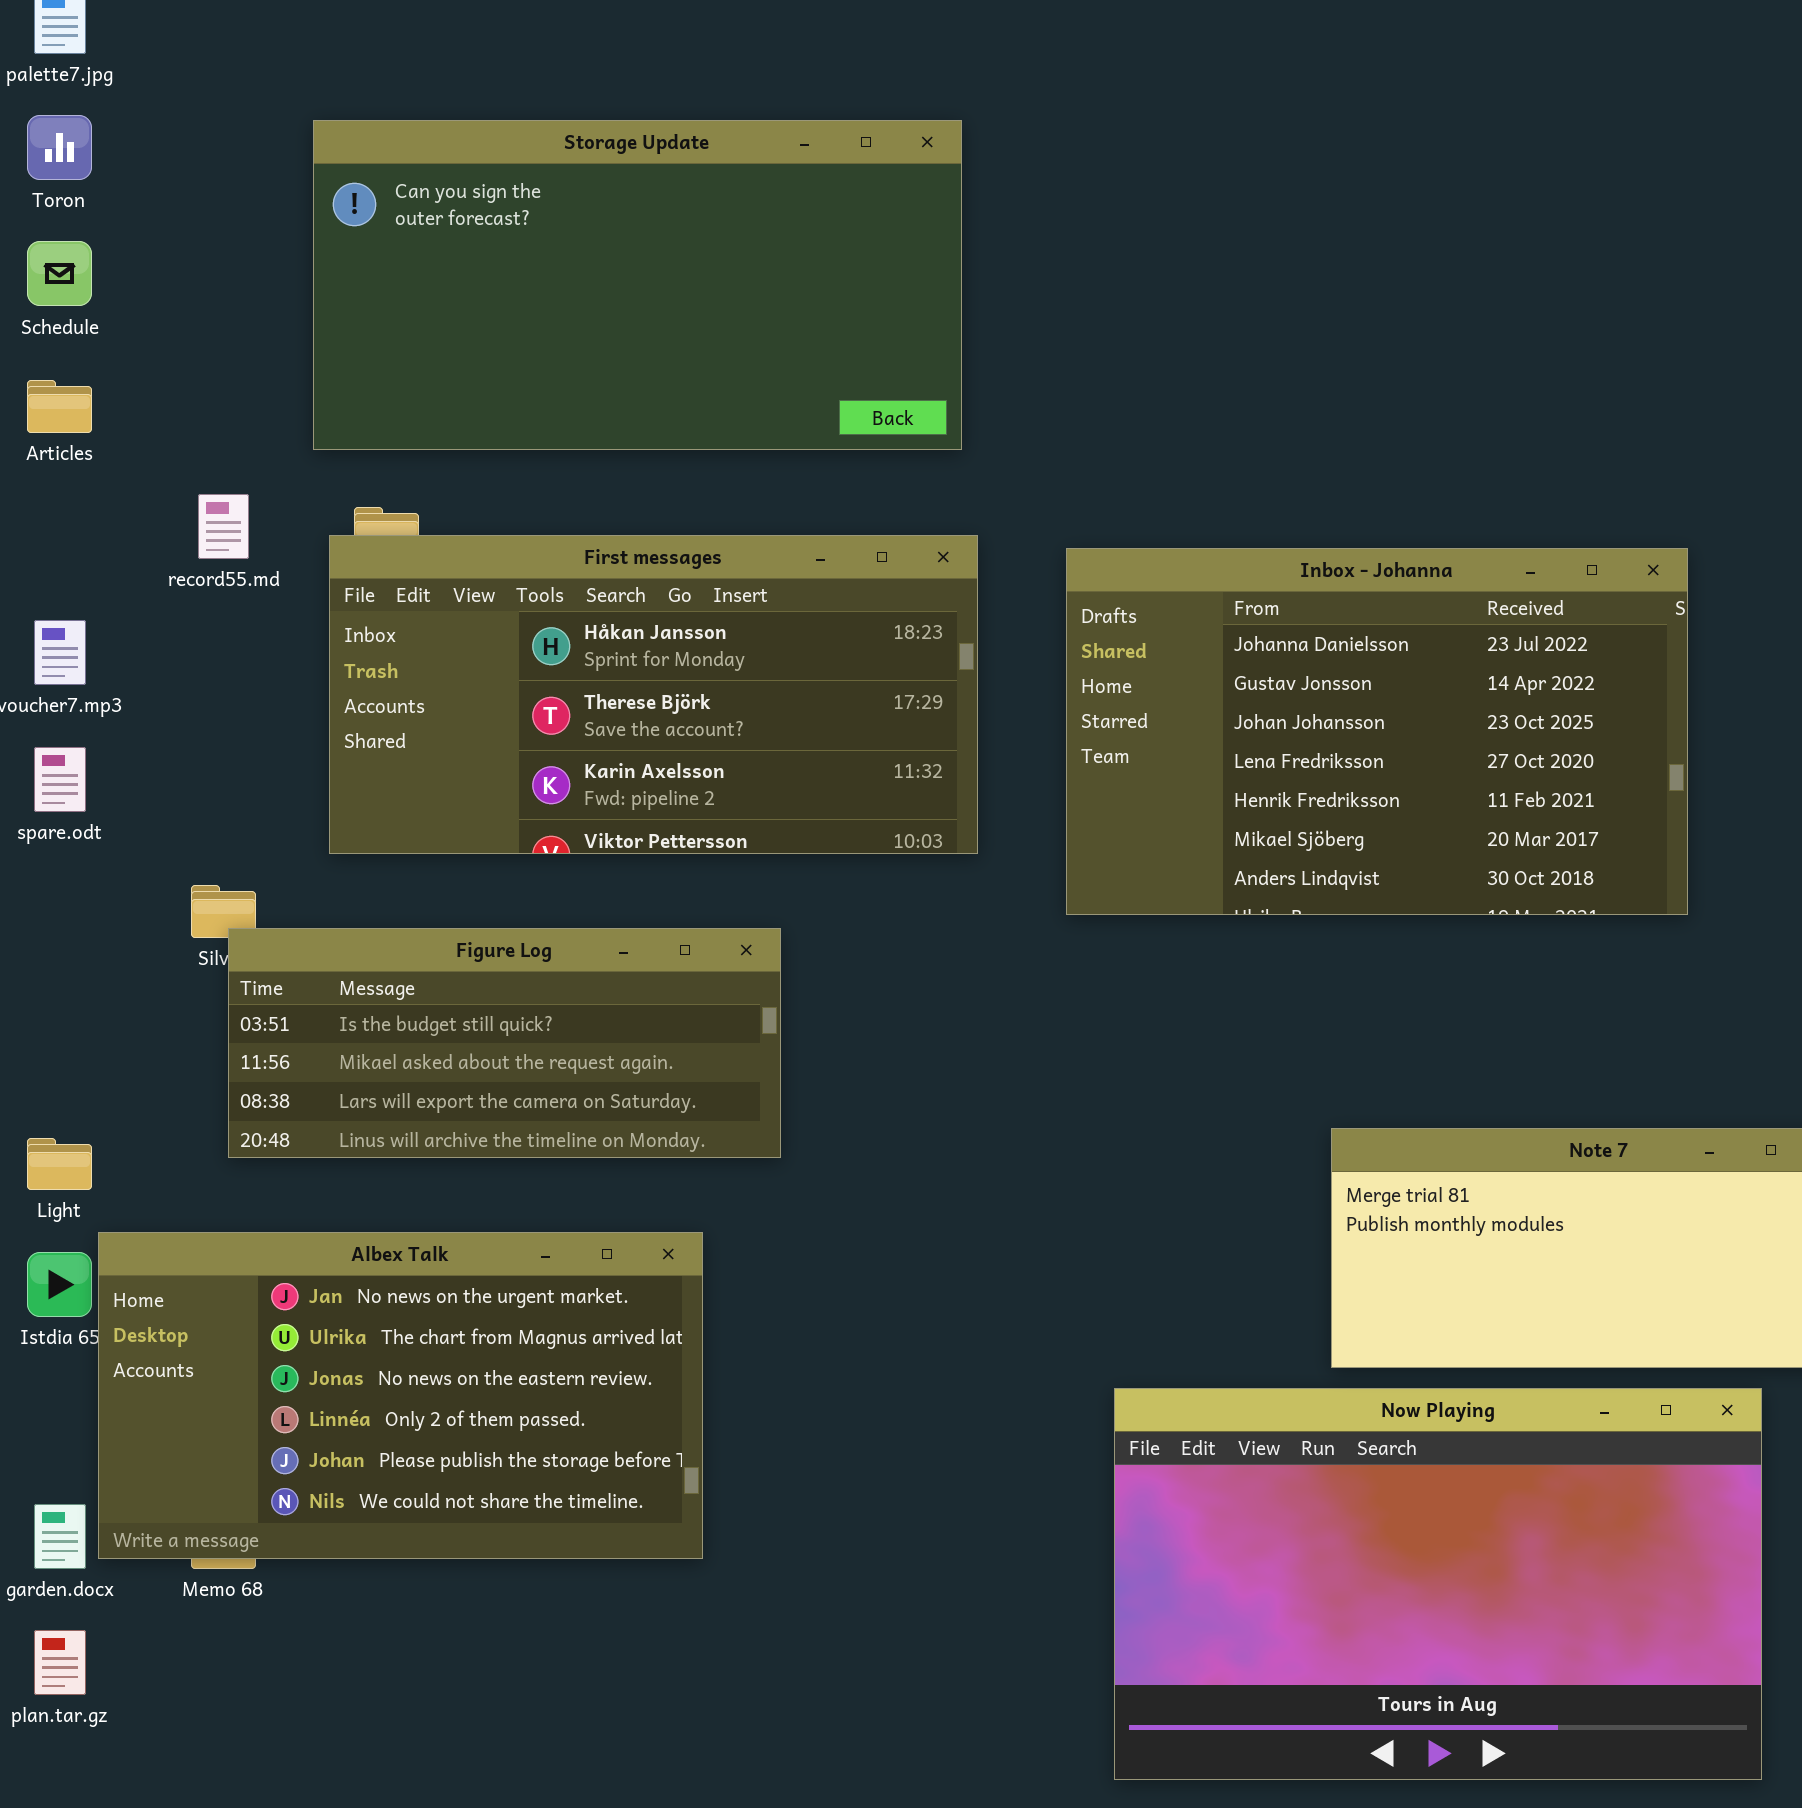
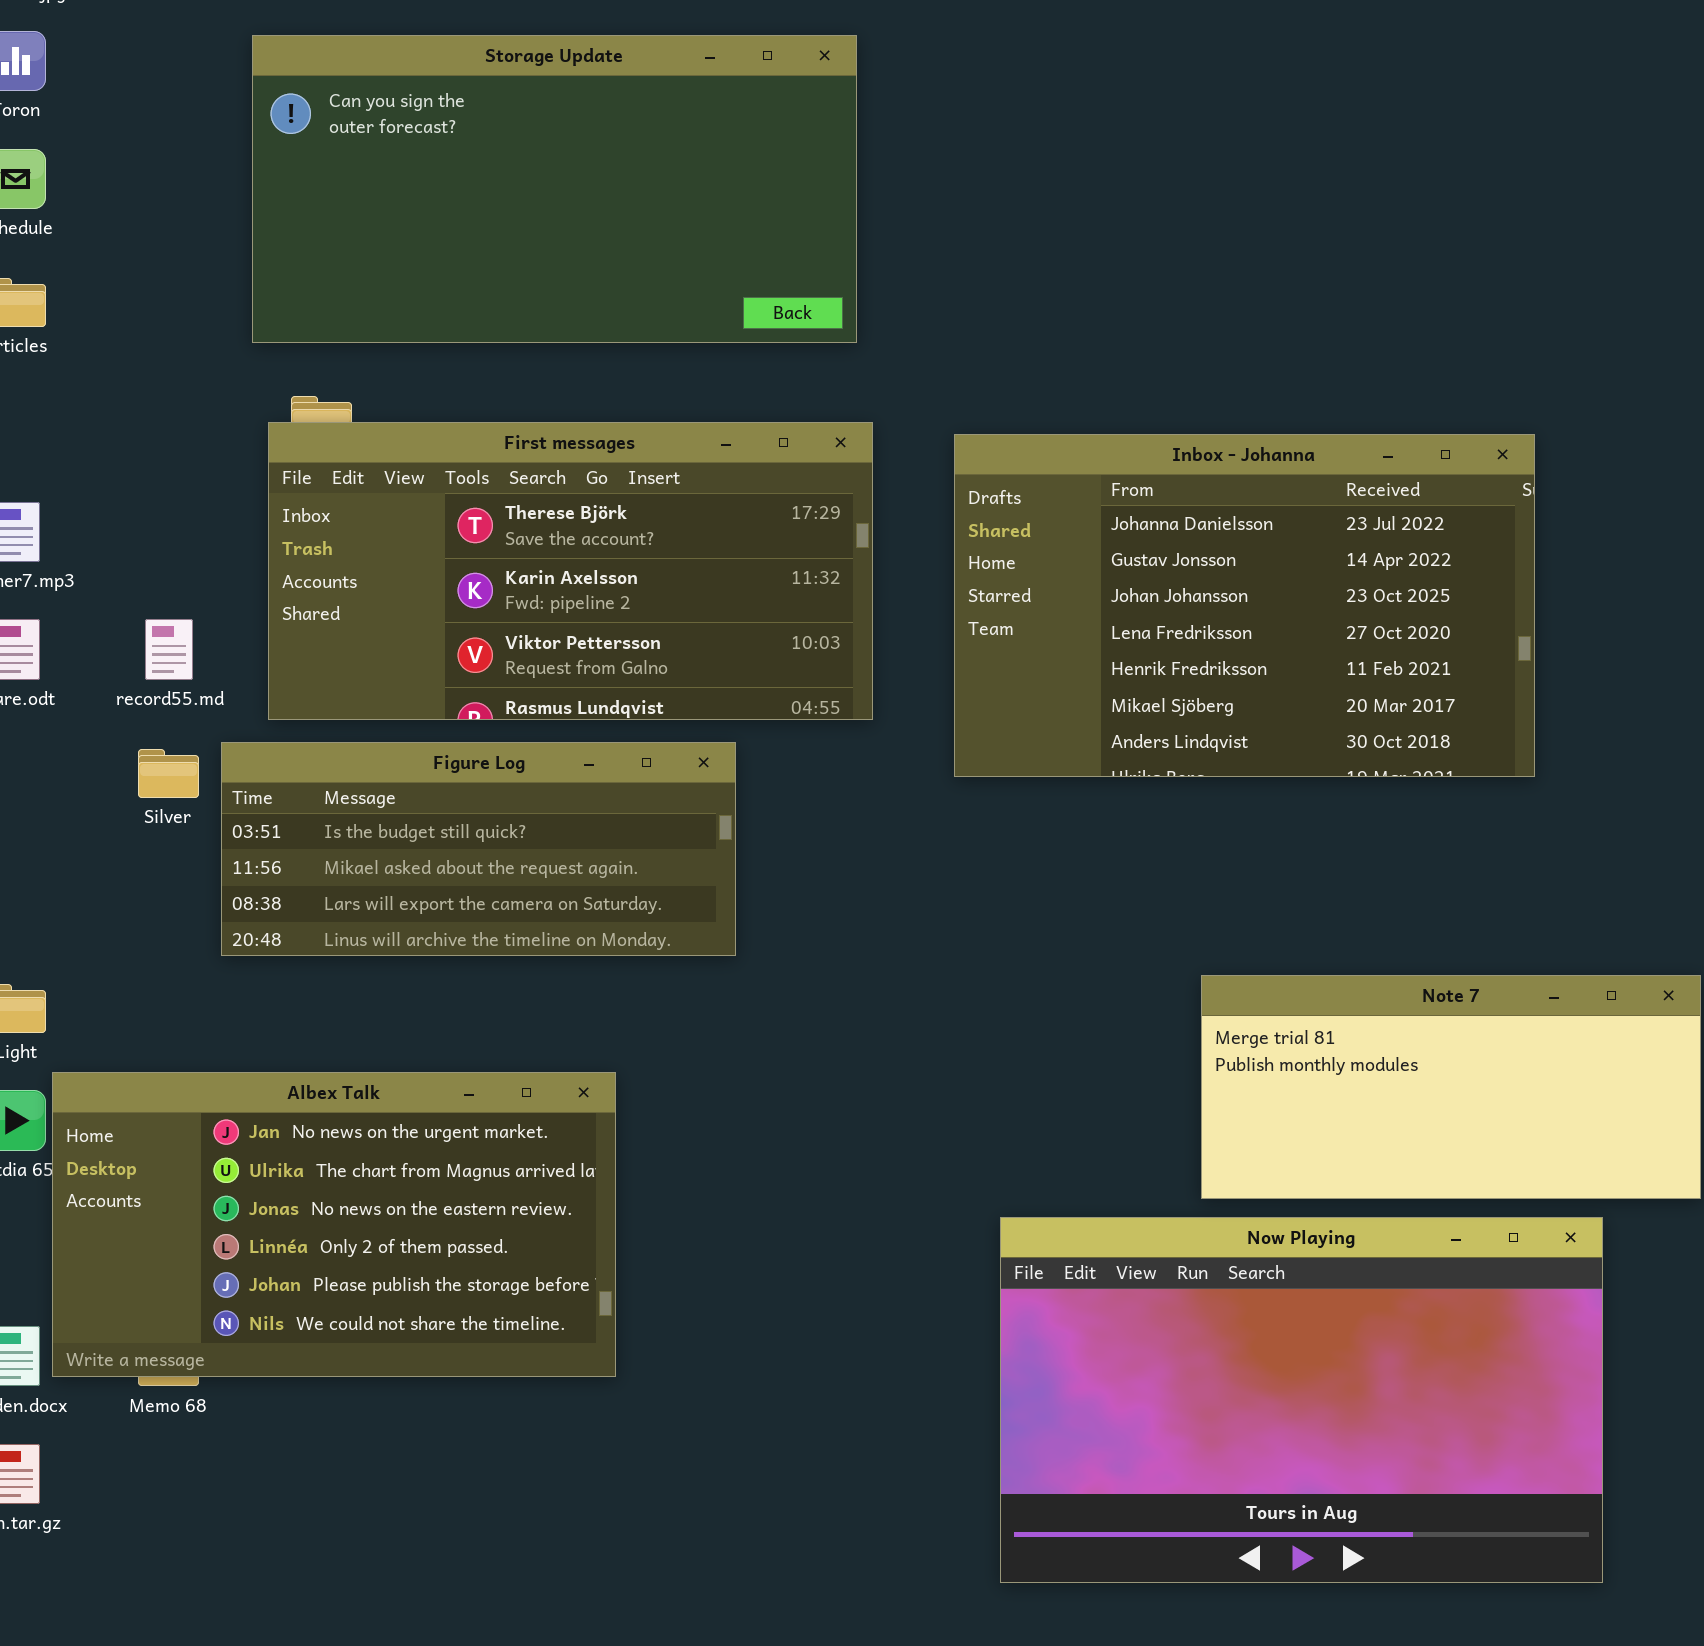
record55.md: [198,494,249,559] -> [145,619,193,680], moved
First messages: [329,535,978,854] -> [268,422,873,720], scrolled down 1 row
Figure Log: [228,928,781,1158] -> [221,742,736,956], moved

